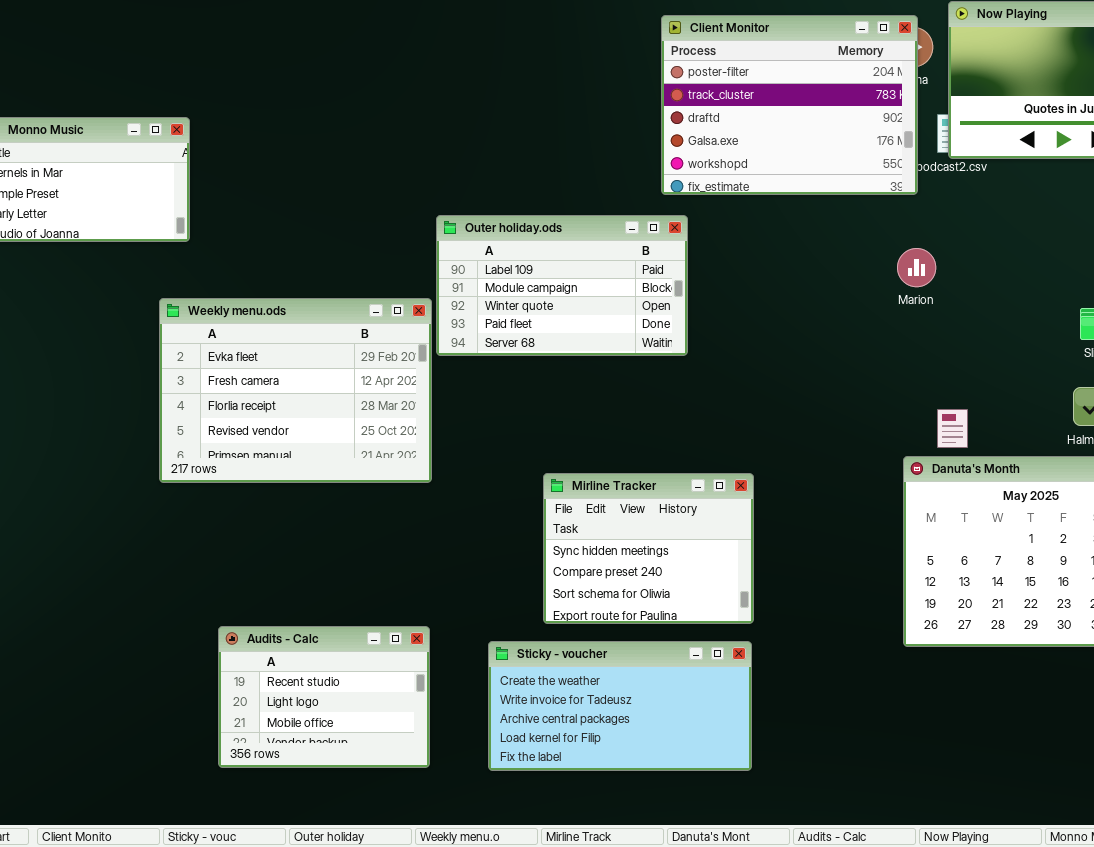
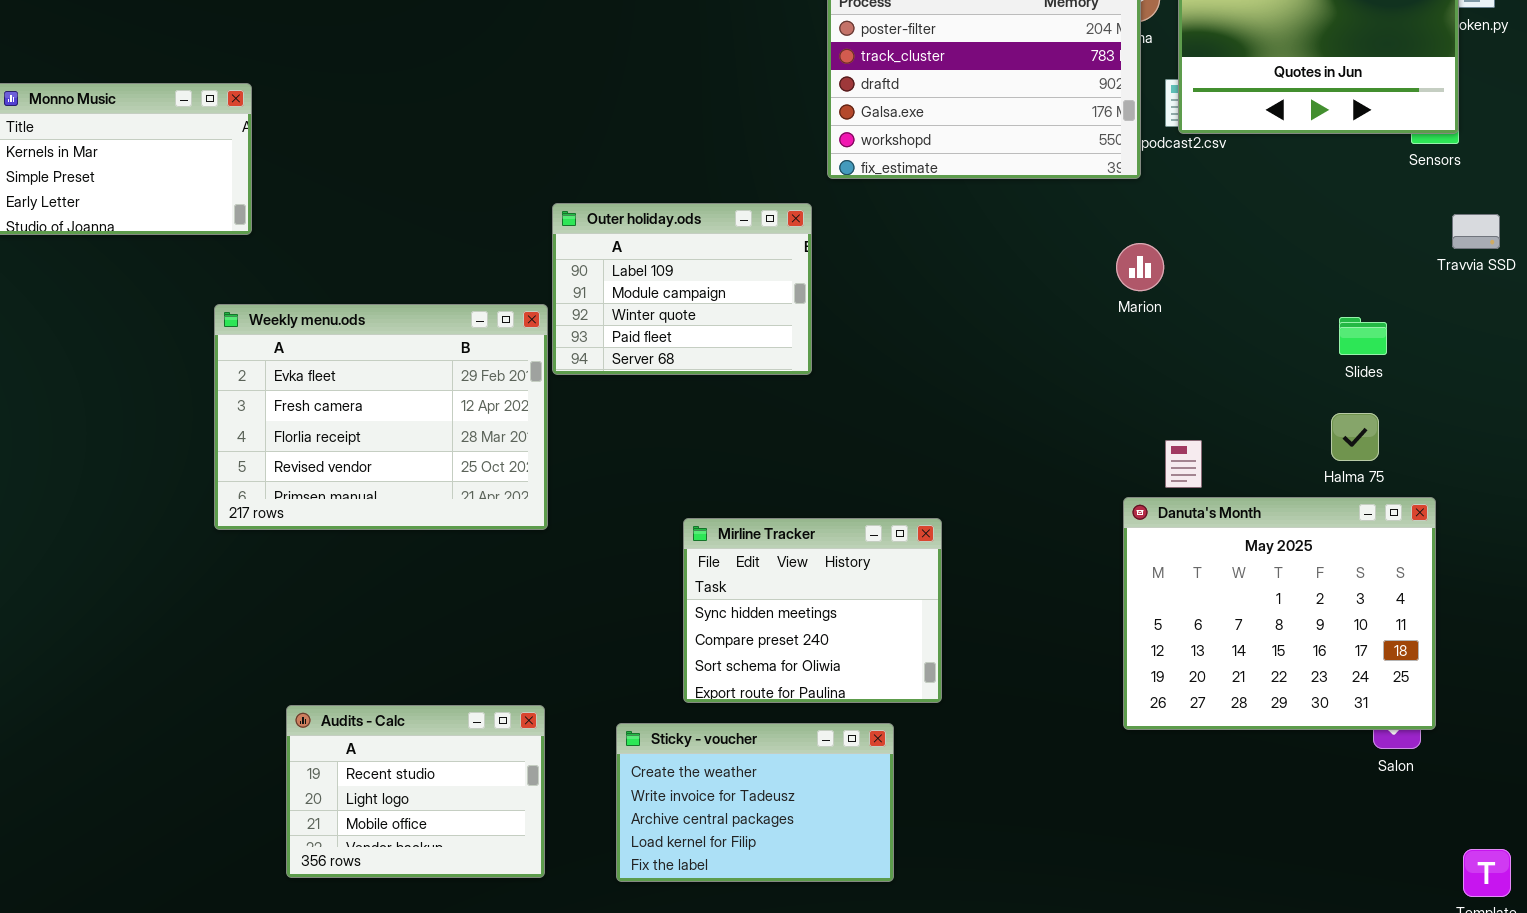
Outer holiday.ods: [436,215,688,356] -> [552,203,812,375], resized
Sticky - voucher: [488,641,752,771] -> [616,723,894,882], resized

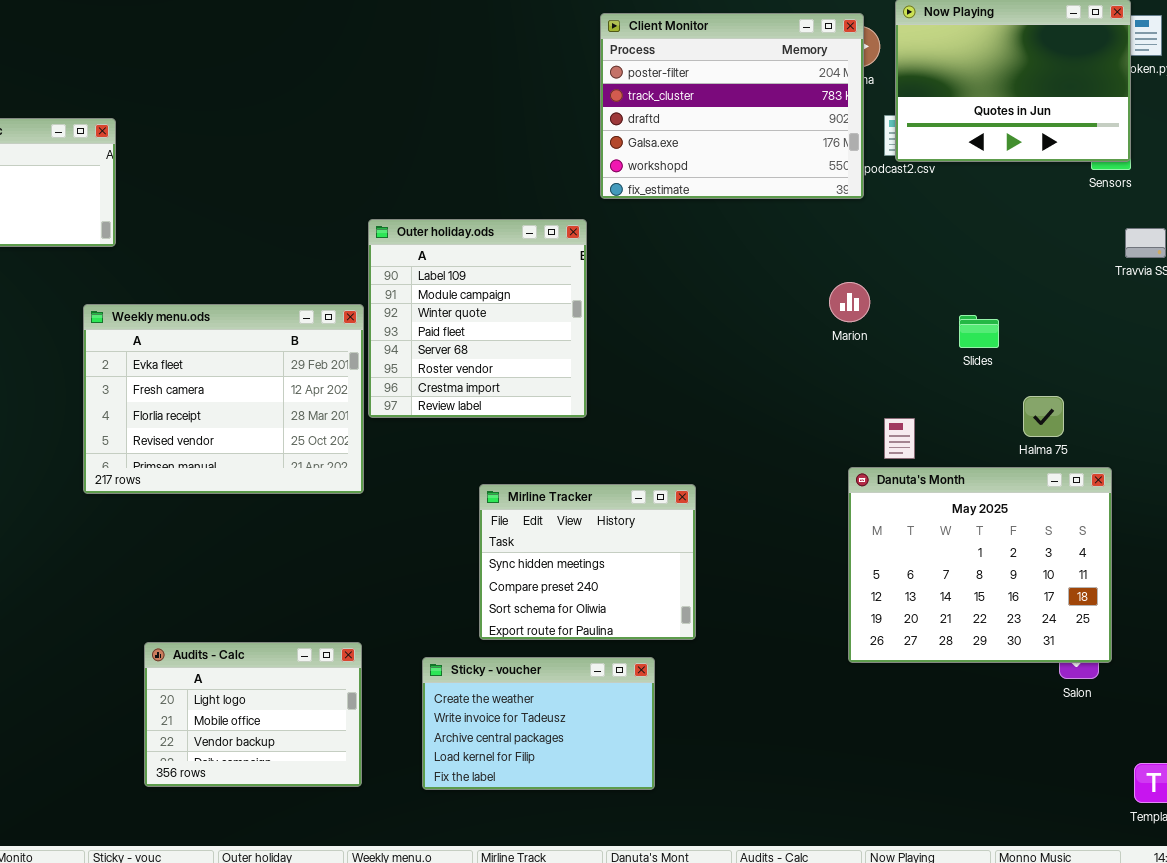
Outer holiday.ods: [552,203,812,375] -> [368,219,587,418], resized
Marion: [1116,243,1164,291] -> [829,282,870,322], moved
Slides: [1339,317,1387,355] -> [959,315,999,348], moved
Audits - Calc: [286,705,545,878] -> [144,642,362,787], scrolled down 1 row

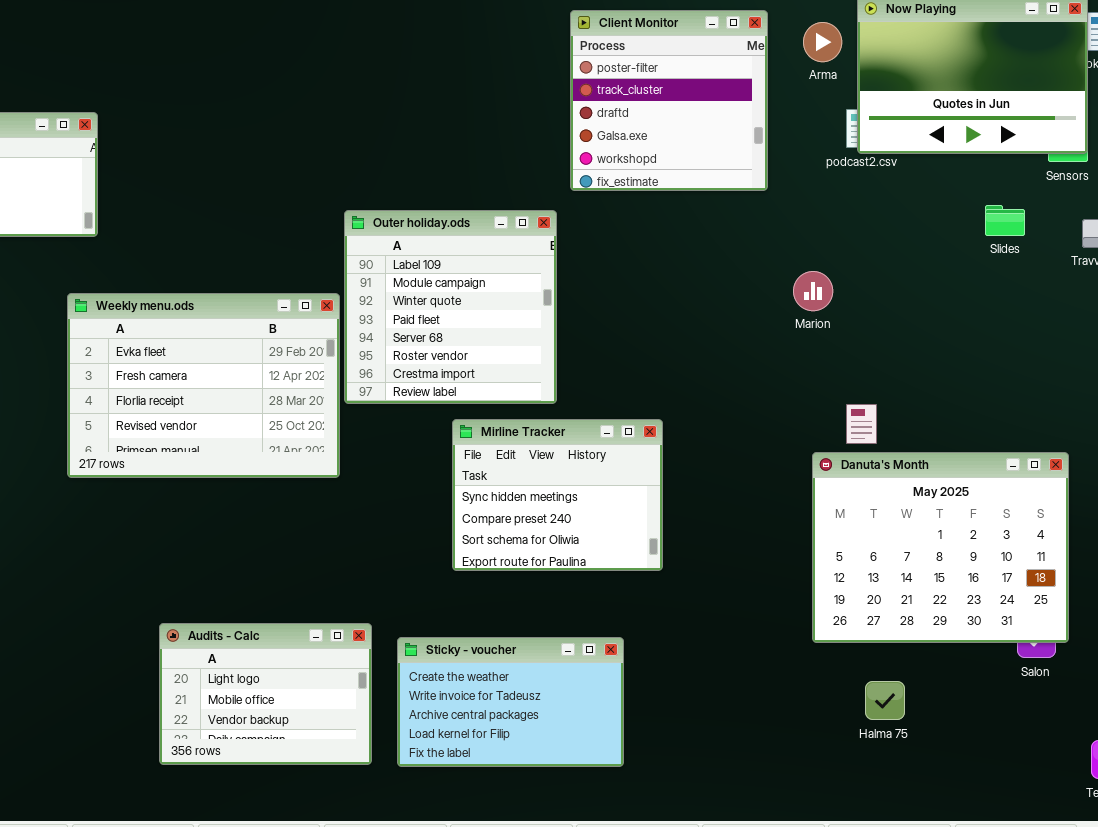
Client Monitor: [600,13,864,199] -> [570,10,768,191], resized
Slides: [959,315,999,348] -> [985,205,1025,236], moved
Halma 75: [1023,396,1064,437] -> [865,681,905,720], moved
Mirline Tracker: [479,484,696,640] -> [452,419,663,571], moved
Audits - Calc: [144,642,362,787] -> [159,623,372,765], moved

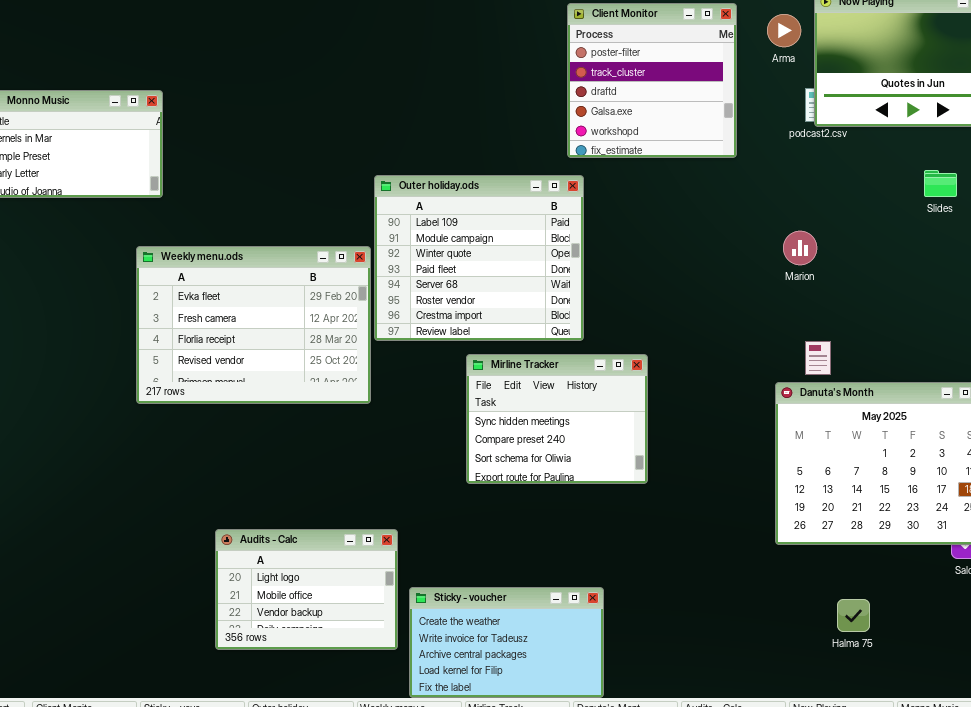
Outer holiday.ods: [344,210,557,404] -> [374,175,584,341], resized
Marion: [793,271,833,311] -> [783,231,817,265], moved
Sticky - voucher: [397,637,624,767] -> [409,587,604,698], moved
Halma 75: [865,681,905,720] -> [837,599,870,632], moved

